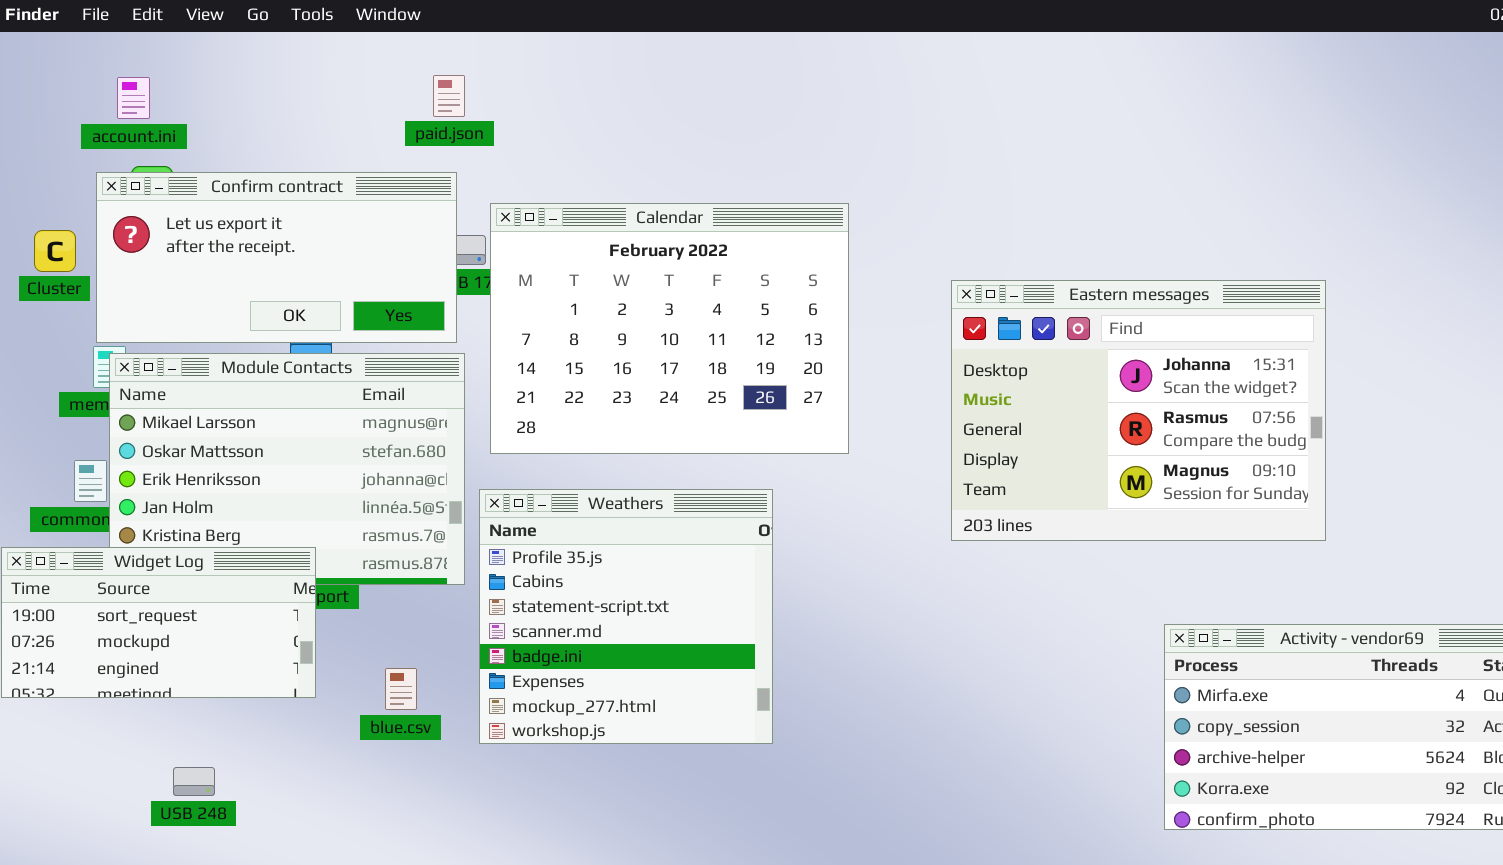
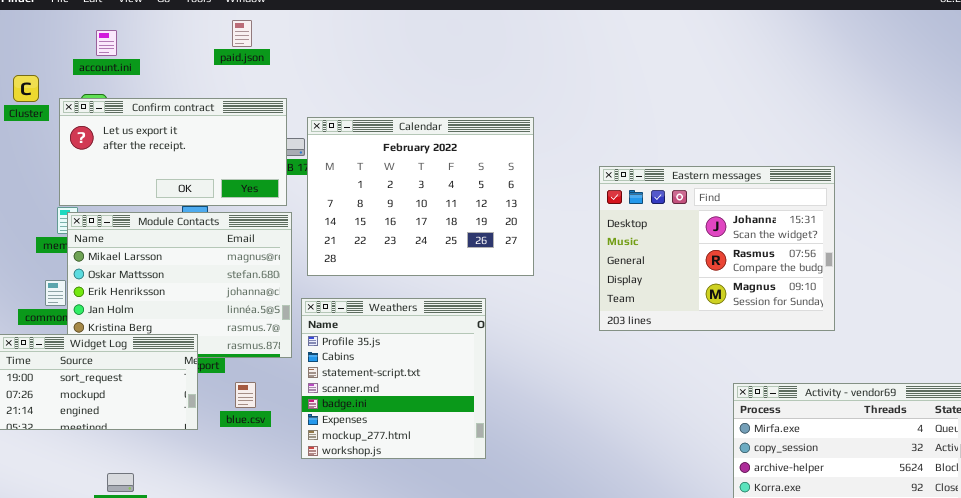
paid.json: [433,75,465,117] -> [232,20,252,47], moved
account.ini: [117,77,150,119] -> [96,30,117,56], moved
Cluster: [34,230,76,272] -> [13,75,39,102], moved
blue.csv: [385,668,417,710] -> [235,382,256,408], moved

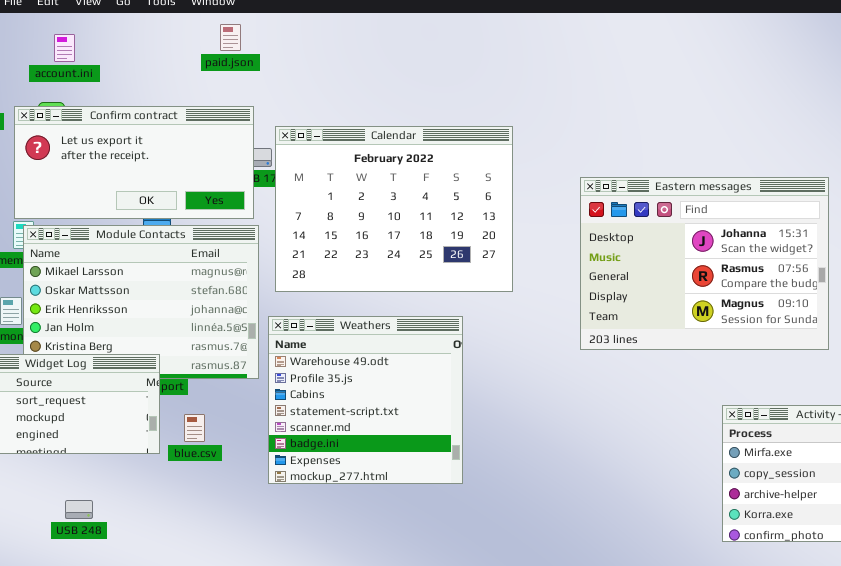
paid.json: [232,20,252,47] -> [220,24,241,51], moved
Weathers: [301,298,486,459] -> [268,316,463,484], scrolled up 1 row
blue.csv: [235,382,256,408] -> [184,414,205,442], moved

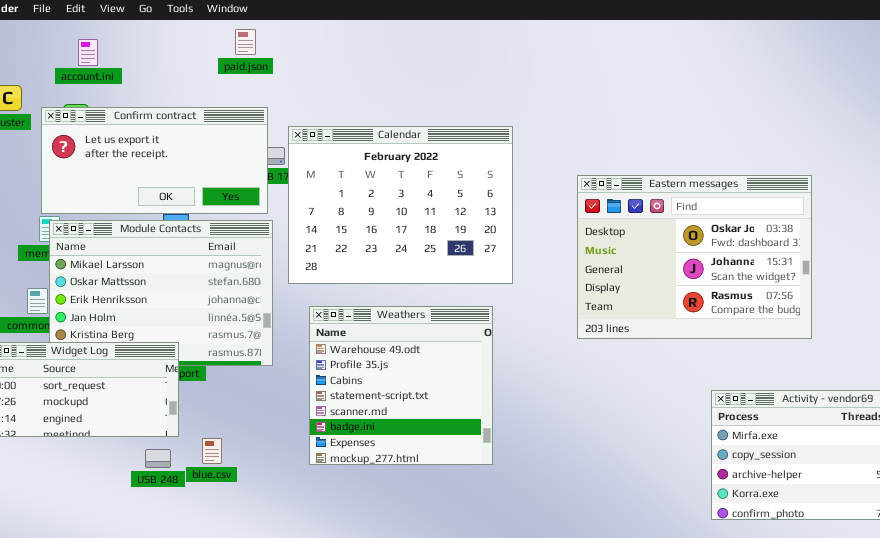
Eastern messages: [580,177,829,350] -> [577,175,812,339], scrolled up 1 row
Weathers: [268,316,463,484] -> [309,306,493,465], moved
blue.csv: [184,414,205,442] -> [202,438,222,464], moved
USB 248: [65,500,93,519] -> [145,449,171,468], moved

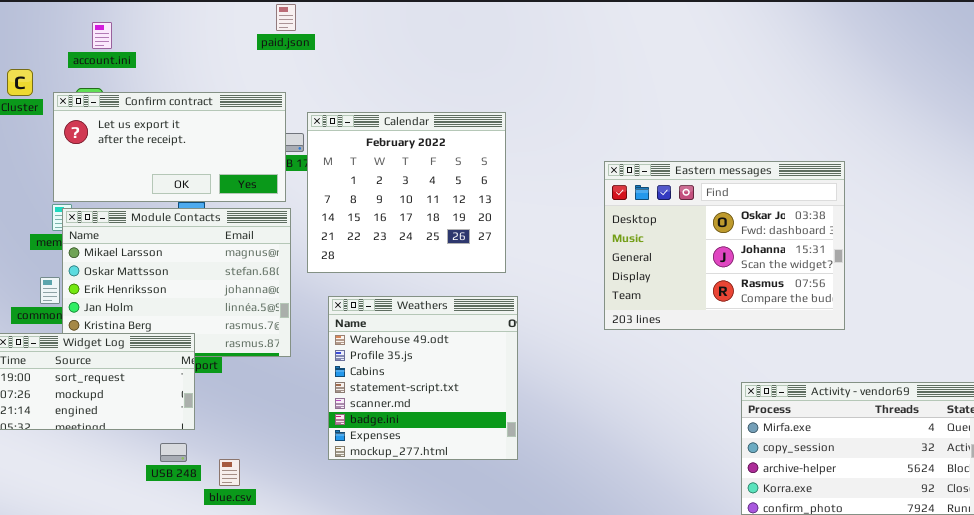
paid.json: [235,29,256,55] -> [276,4,296,31], moved
Calendar: [288,126,513,284] -> [307,112,506,273], resized
blue.csv: [202,438,222,464] -> [219,459,240,486], moved

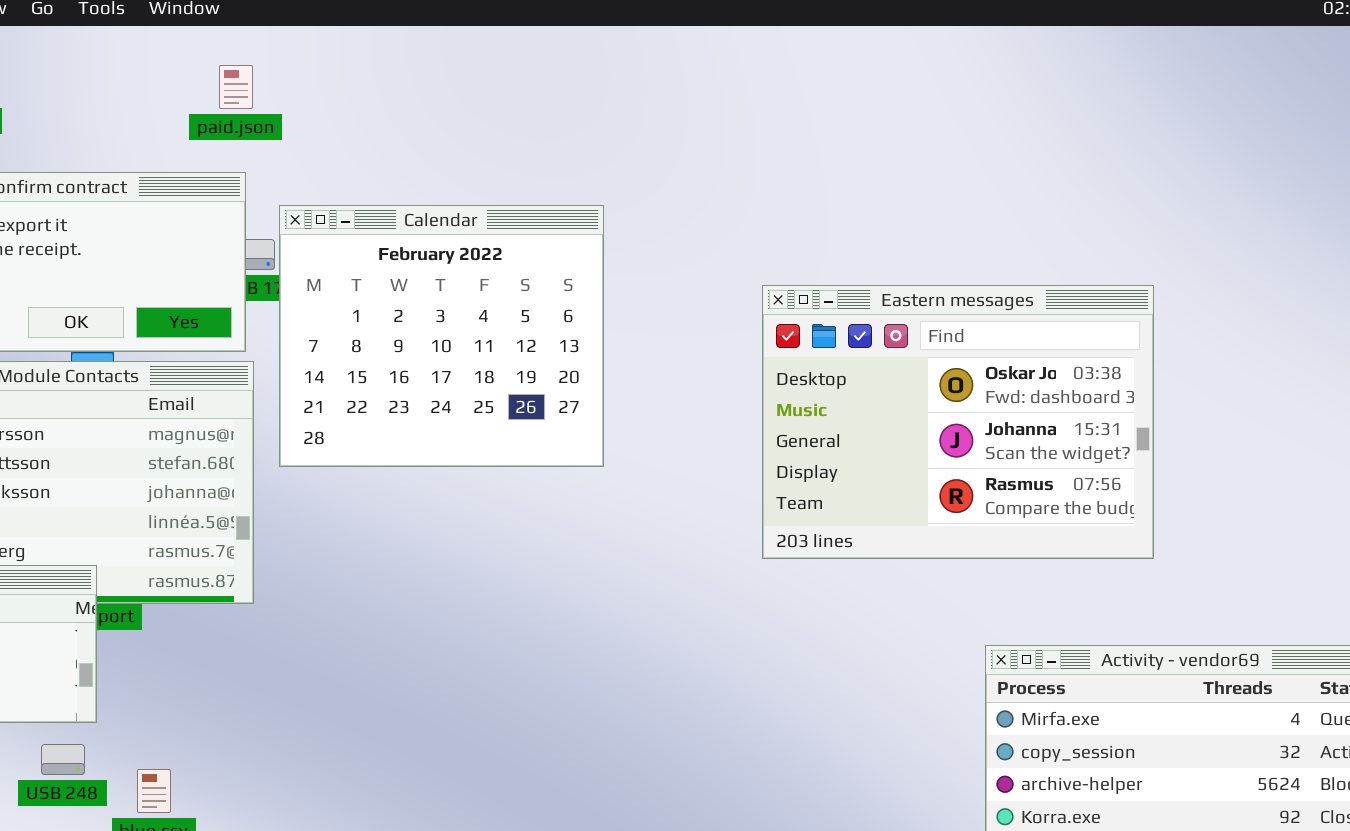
paid.json: [276,4,296,31] -> [219,65,253,109], moved
Weathers: [328,296,518,460] -> none, closed

